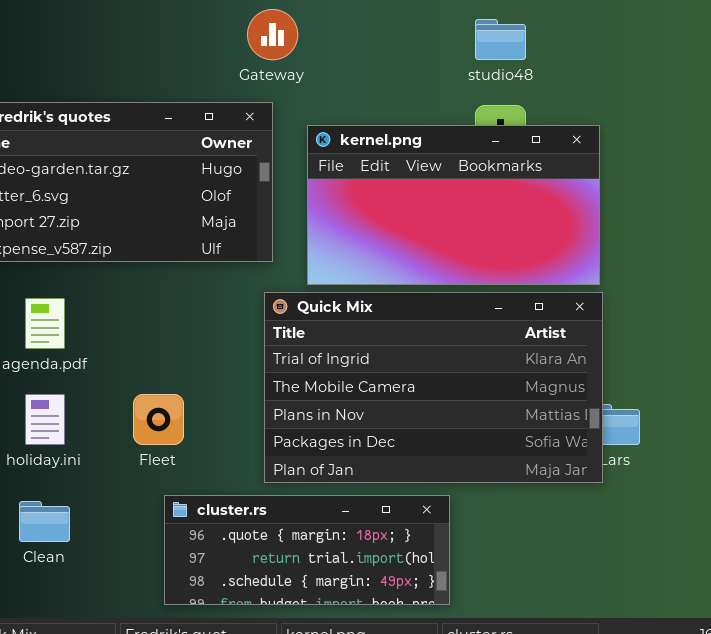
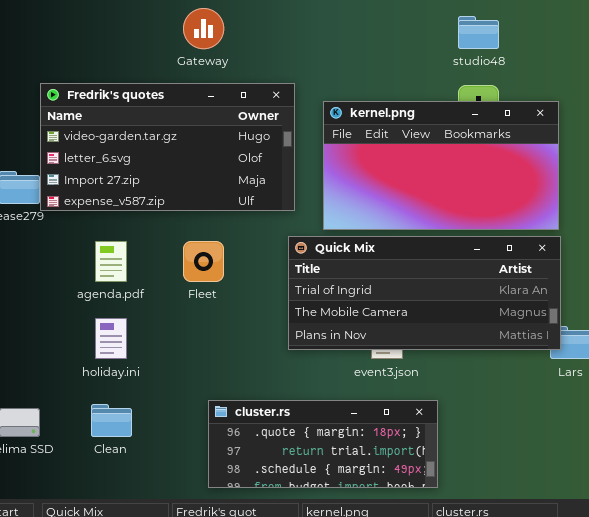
Gateway: [247,9,298,60] -> [183,8,224,49], moved
Quick Mix: [264,292,603,483] -> [288,236,561,350], resized
Fleet: [133,394,184,445] -> [183,241,224,282], moved

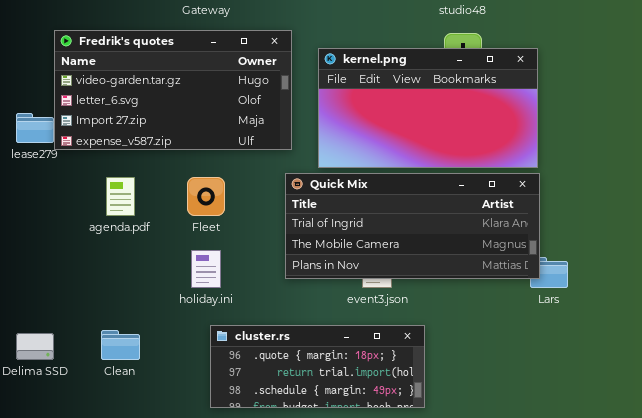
holiday.ini: [95,318,127,359] -> [191,250,221,288], moved

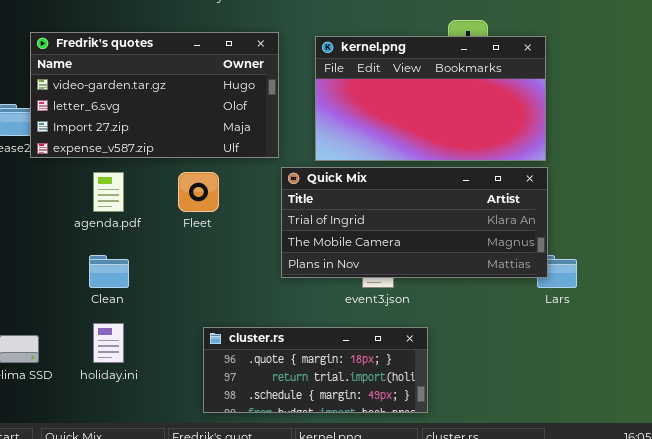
Fredrik's quotes: [54,30,292,150] -> [30,32,279,158], moved
holiday.ini: [191,250,221,288] -> [93,323,124,363], moved
Clean: [101,330,140,360] -> [89,255,129,288], moved

